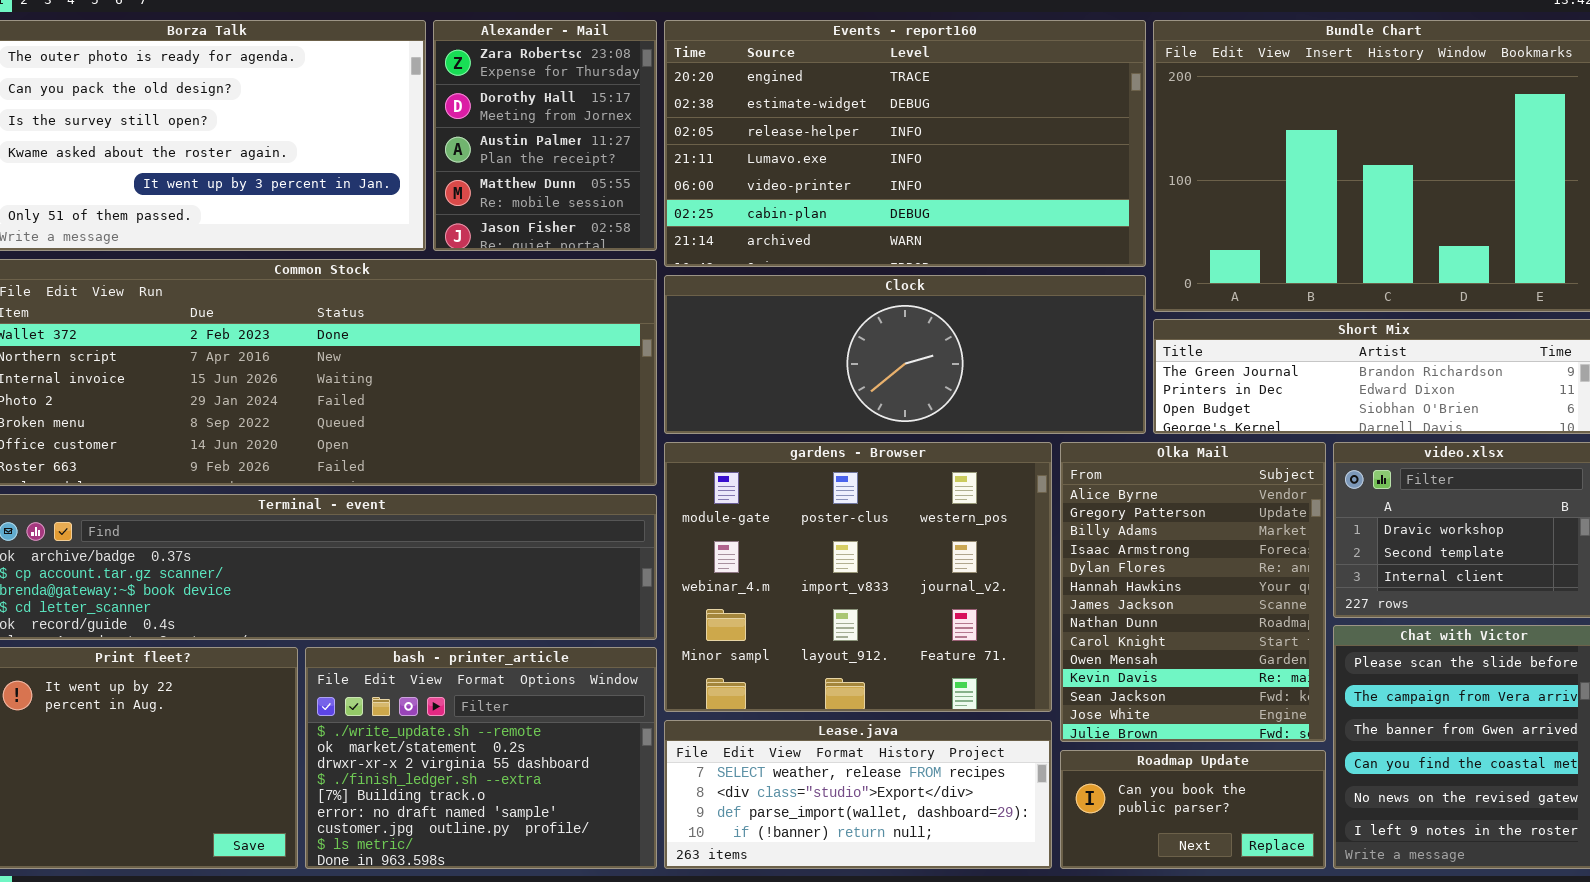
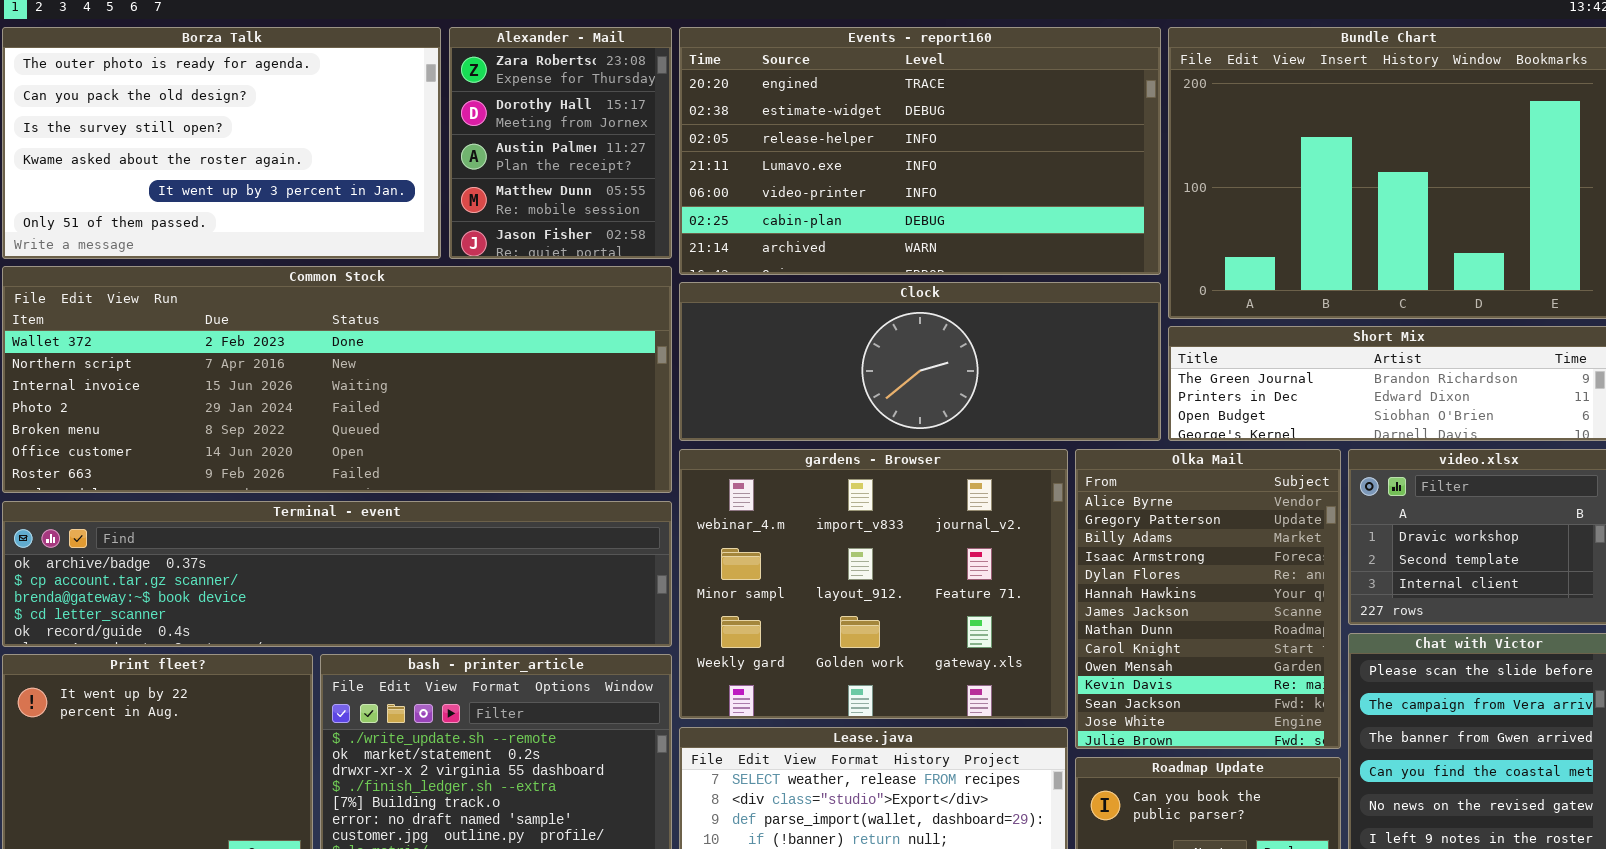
gardens - Browser: [664,442,1052,712] -> [679,449,1068,719], scrolled down 1 row

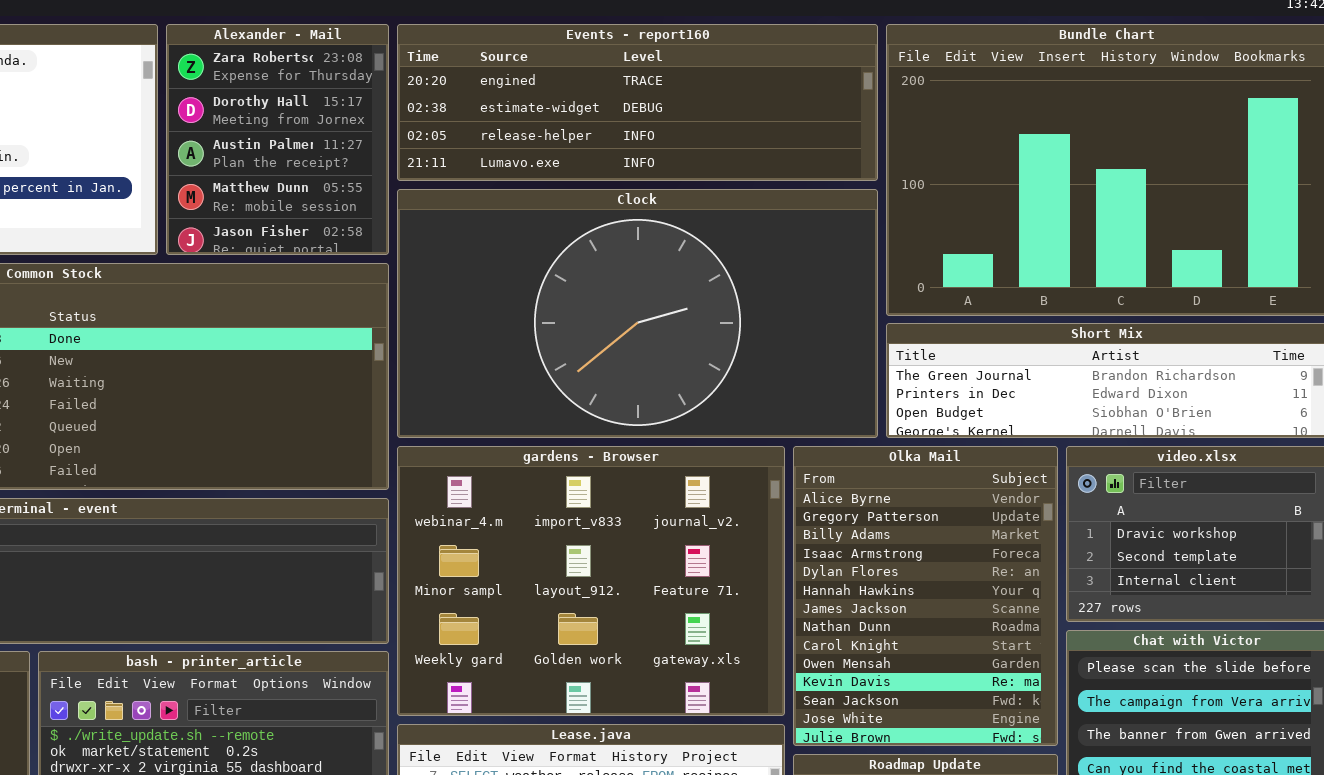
Events - report160: [679,27,1161,275] -> [397,24,878,181], resized
Clock: [679,282,1161,441] -> [397,189,878,438], resized

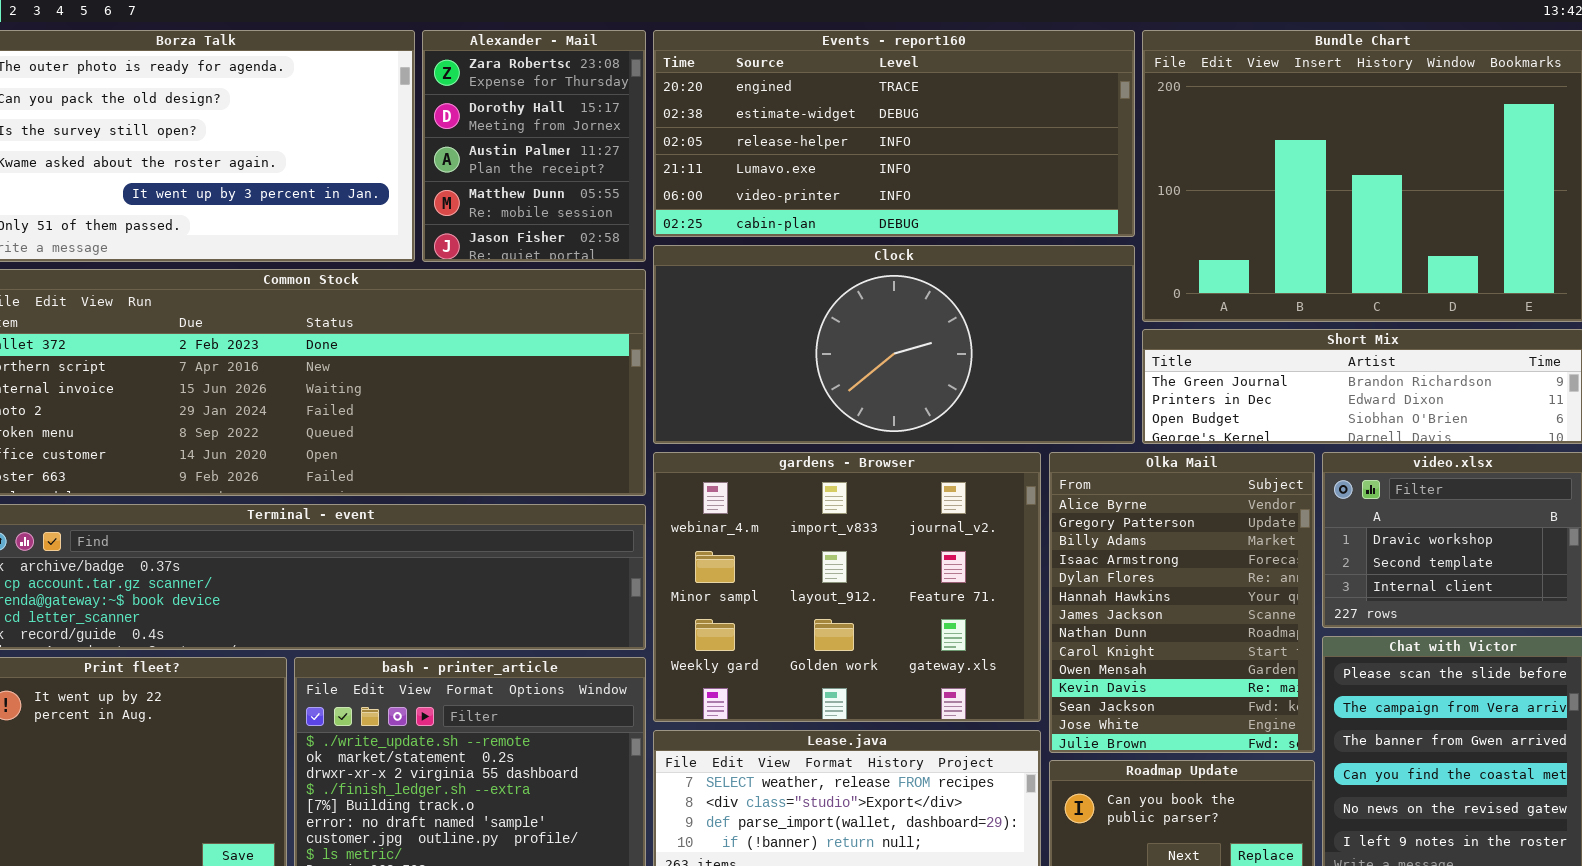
Events - report160: [397,24,878,181] -> [653,30,1135,237], resized
Clock: [397,189,878,438] -> [653,245,1135,444], resized

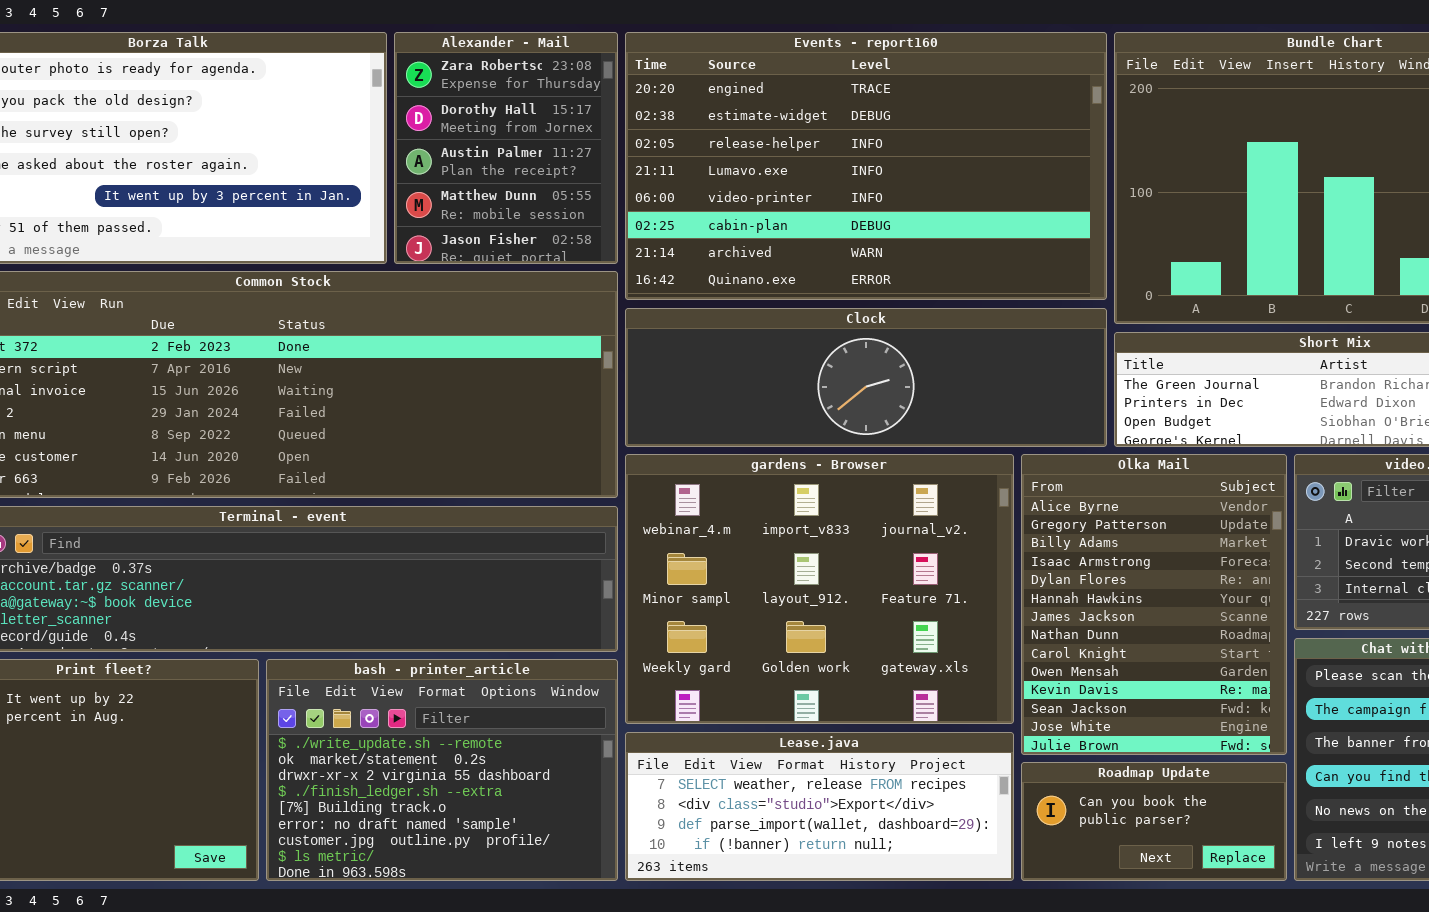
Events - report160: [653,30,1135,237] -> [625,32,1107,300], resized
Clock: [653,245,1135,444] -> [625,308,1107,447], resized

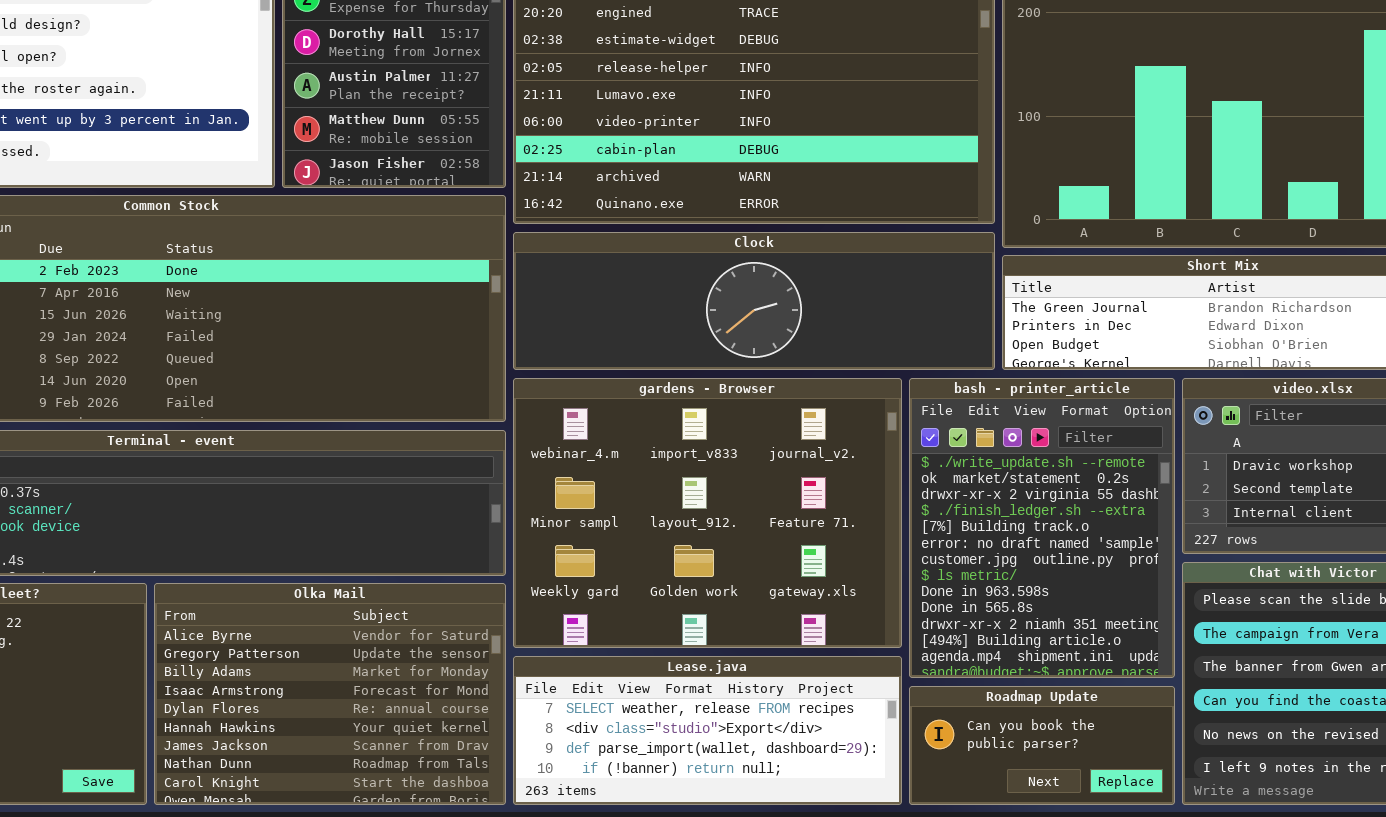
Olka Mail: [1021,454,1287,755] -> [154,583,506,805], moved, resized
bash - printer_article: [266,659,618,881] -> [909,378,1175,678], moved, resized

